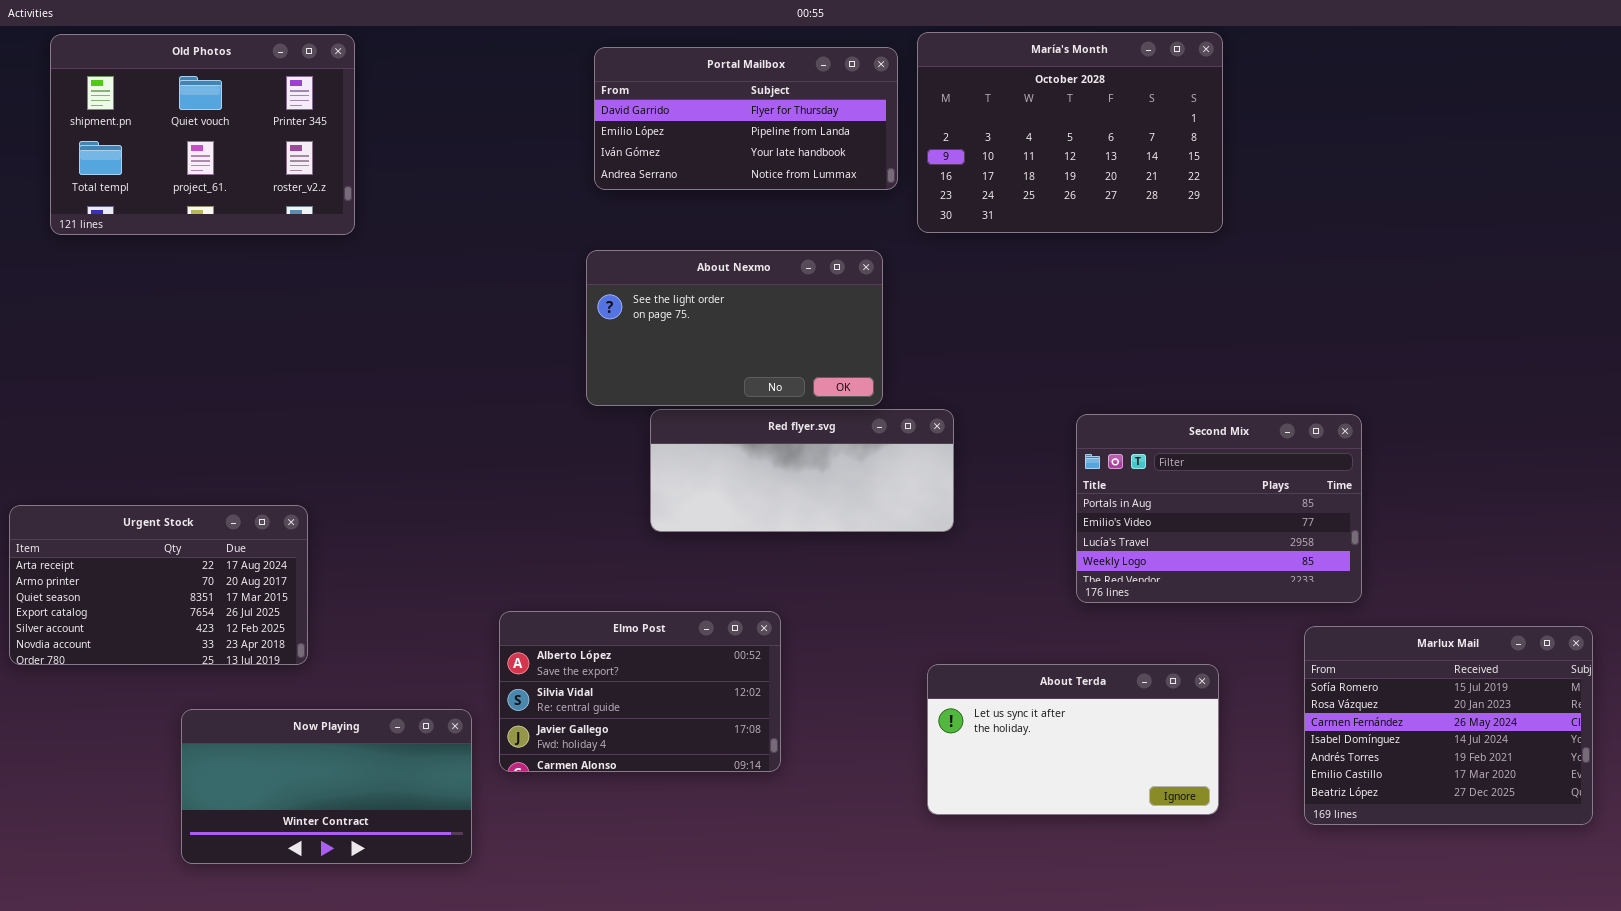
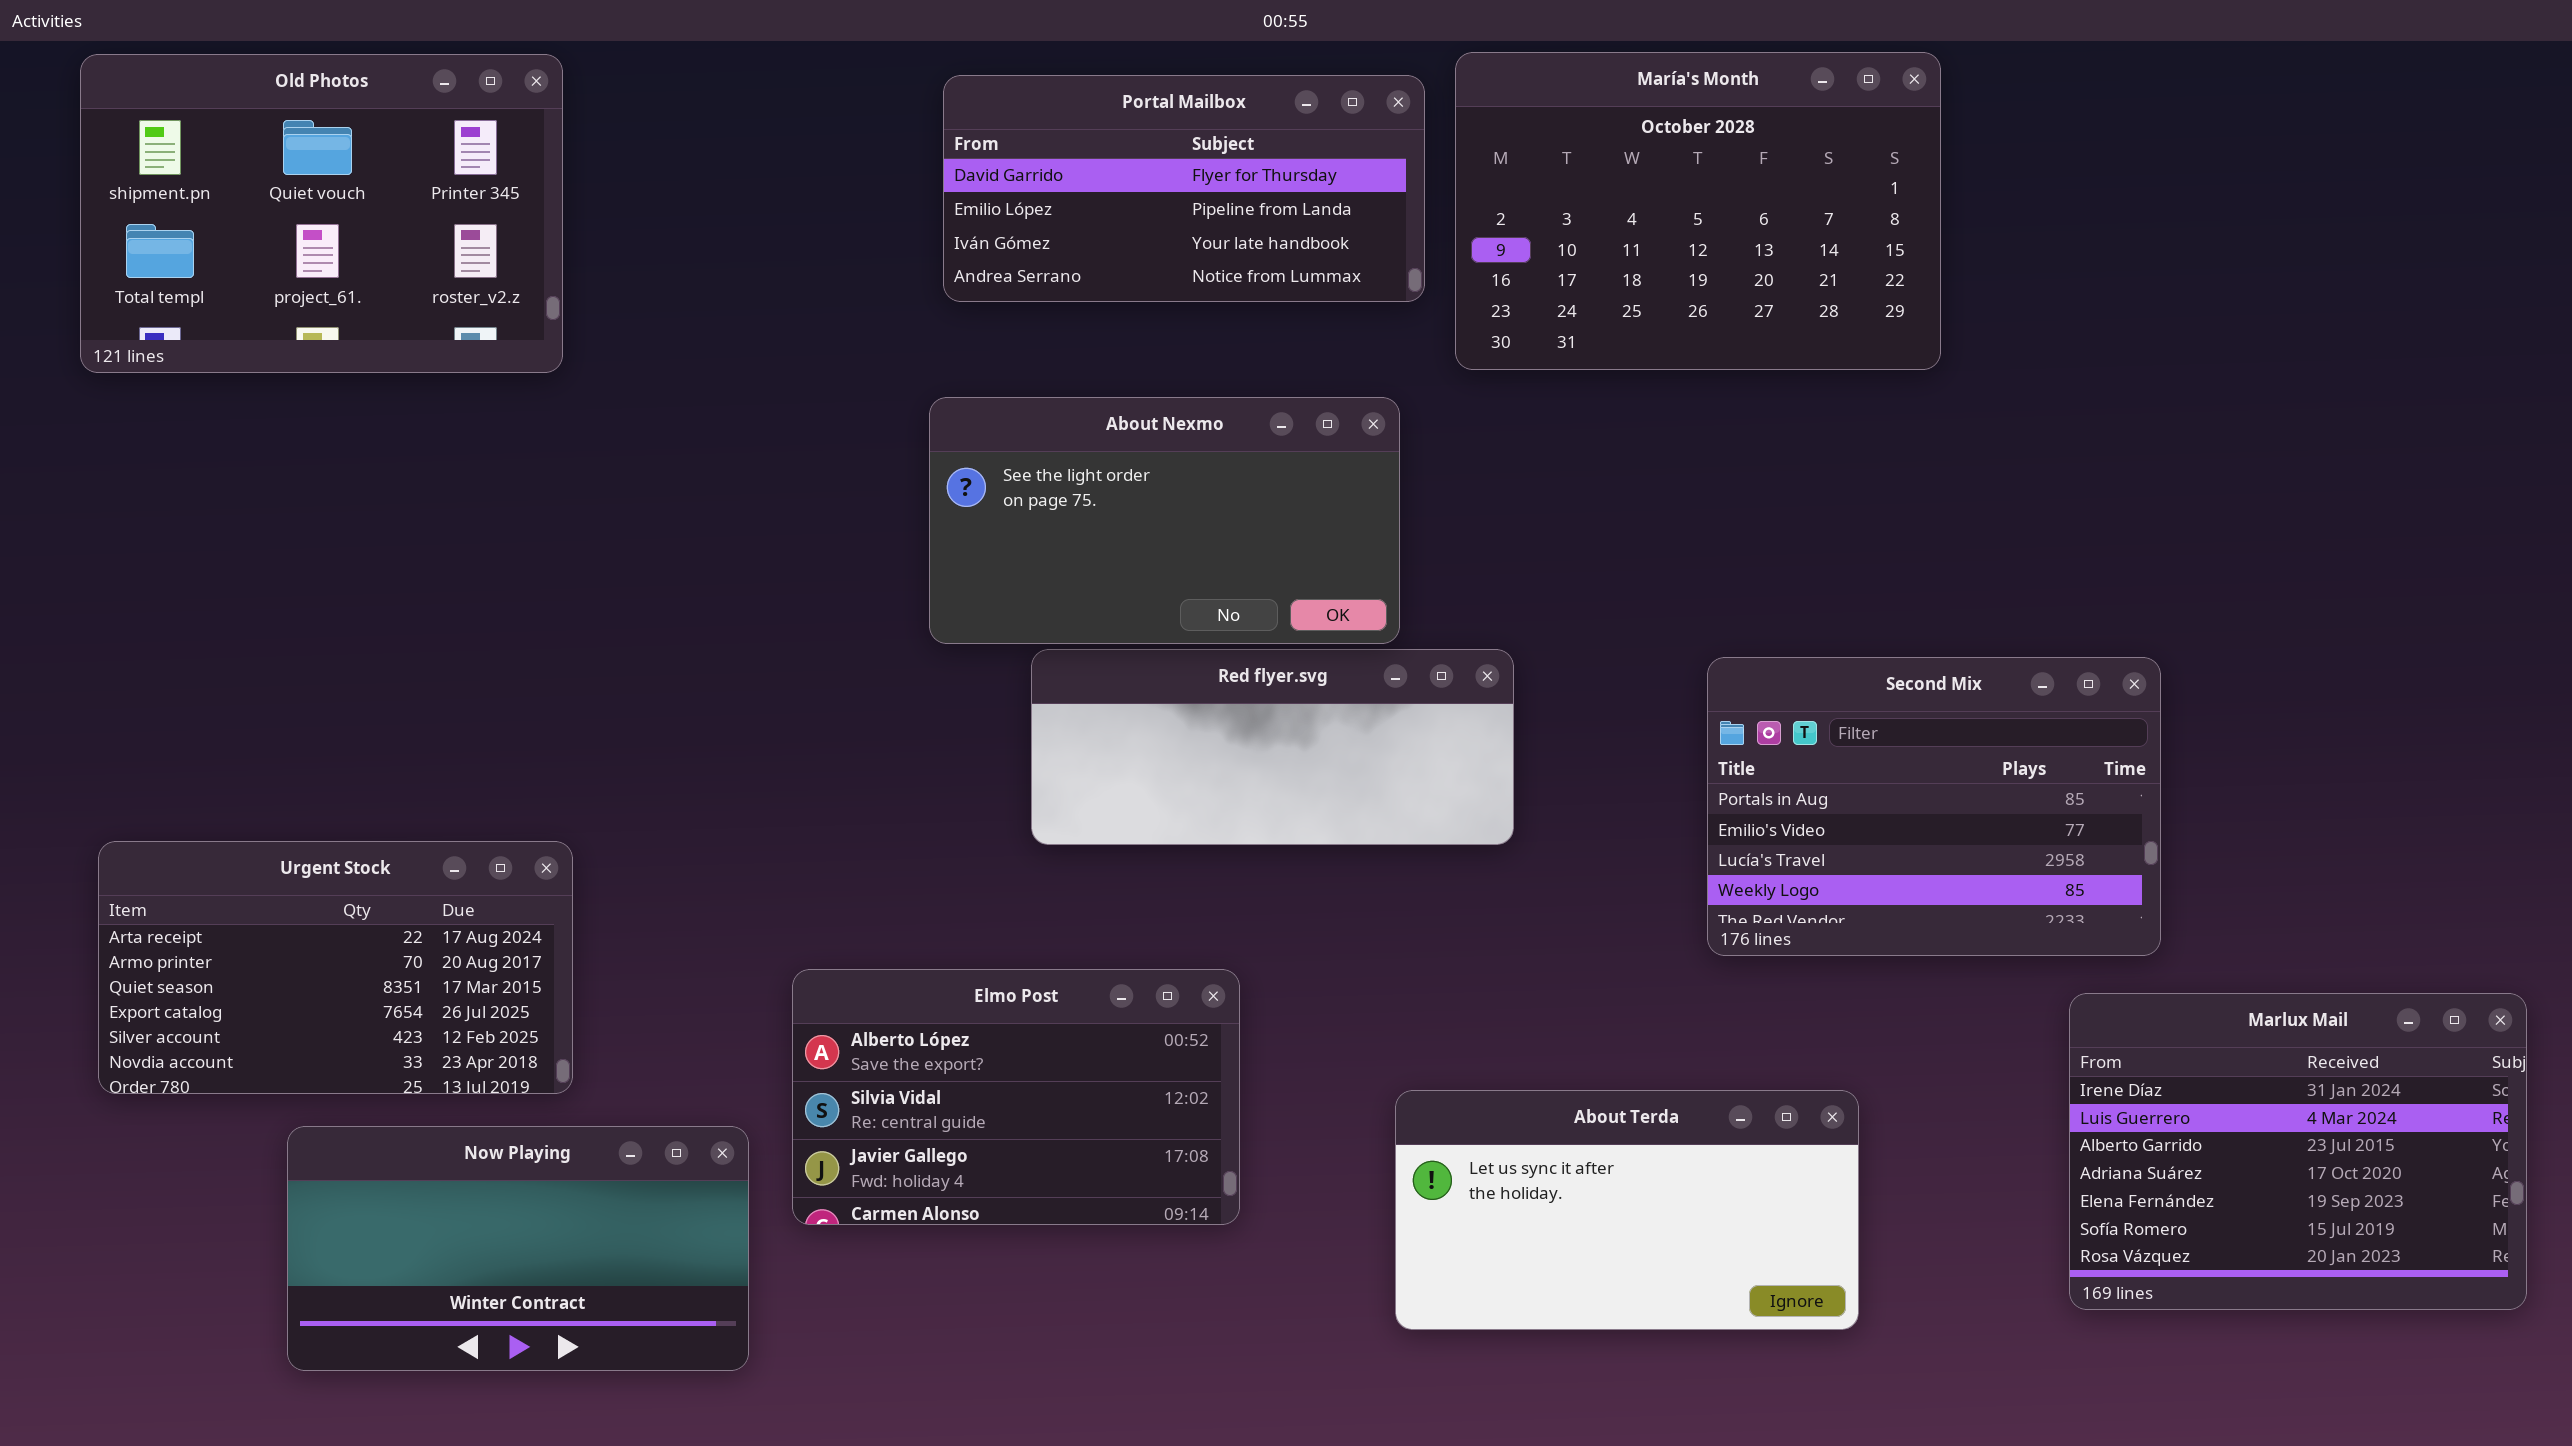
Urgent Stock: [9,505,308,665] -> [98,841,573,1094], moved
Marlux Mail: [1304,626,1593,825] -> [2069,993,2527,1310], scrolled up 5 rows
About Terda: [927,664,1219,815] -> [1395,1090,1859,1330], moved

